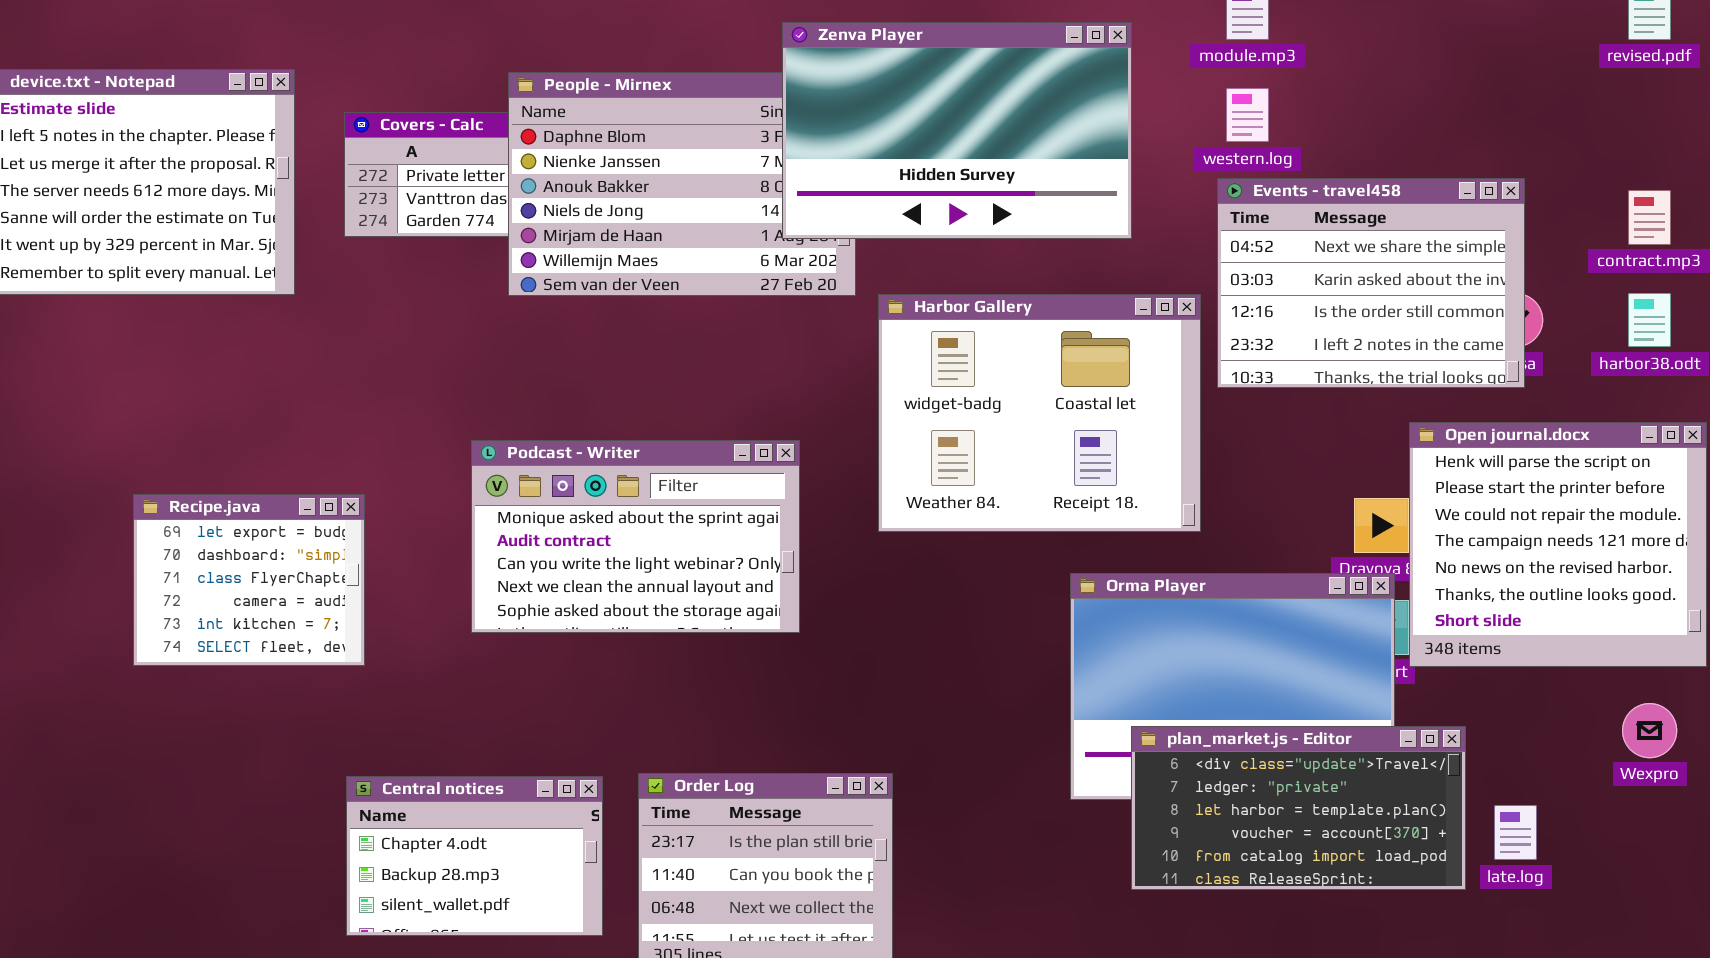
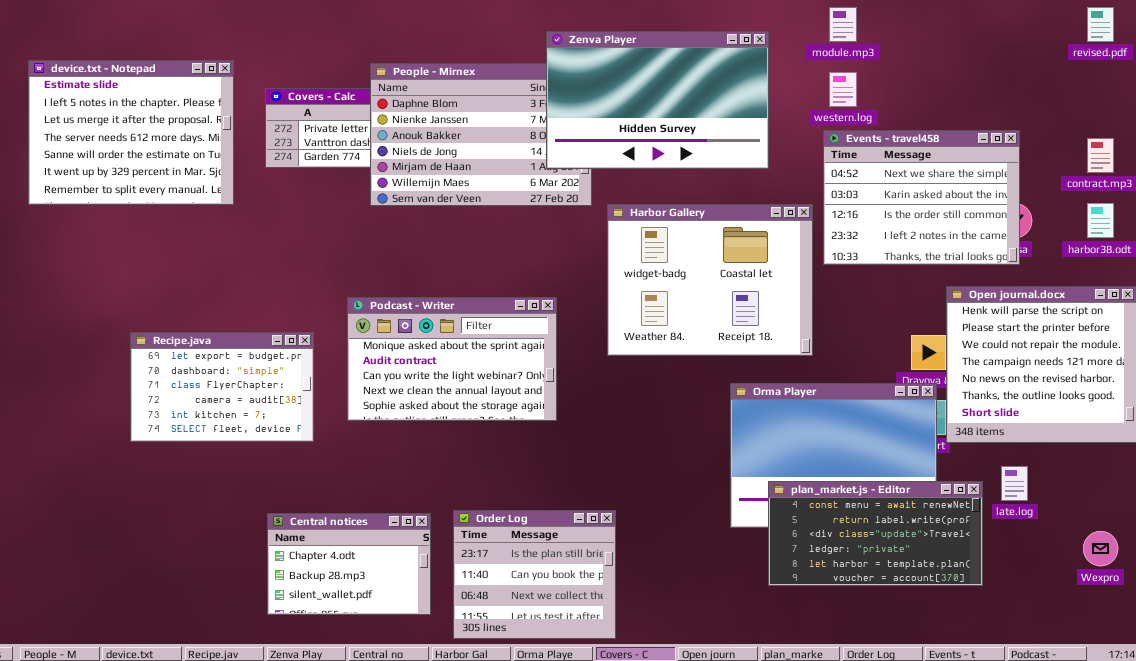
Recipe.java: [133,494,365,666] -> [130,332,314,442], resized
Wexpro: [1622,703,1677,758] -> [1083,531,1118,566], moved
plan_market.js - Editor: [1131,726,1466,890] -> [768,481,983,586], scrolled up 2 rows
late.log: [1494,805,1537,860] -> [1001,466,1028,501], moved

